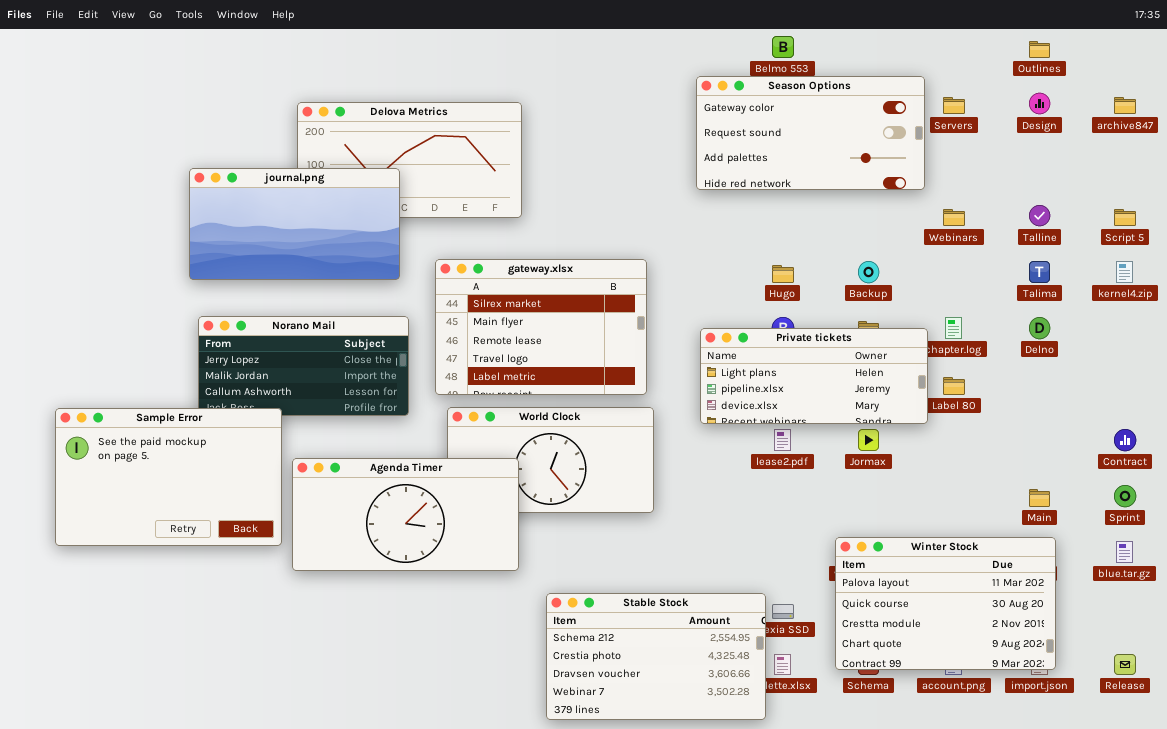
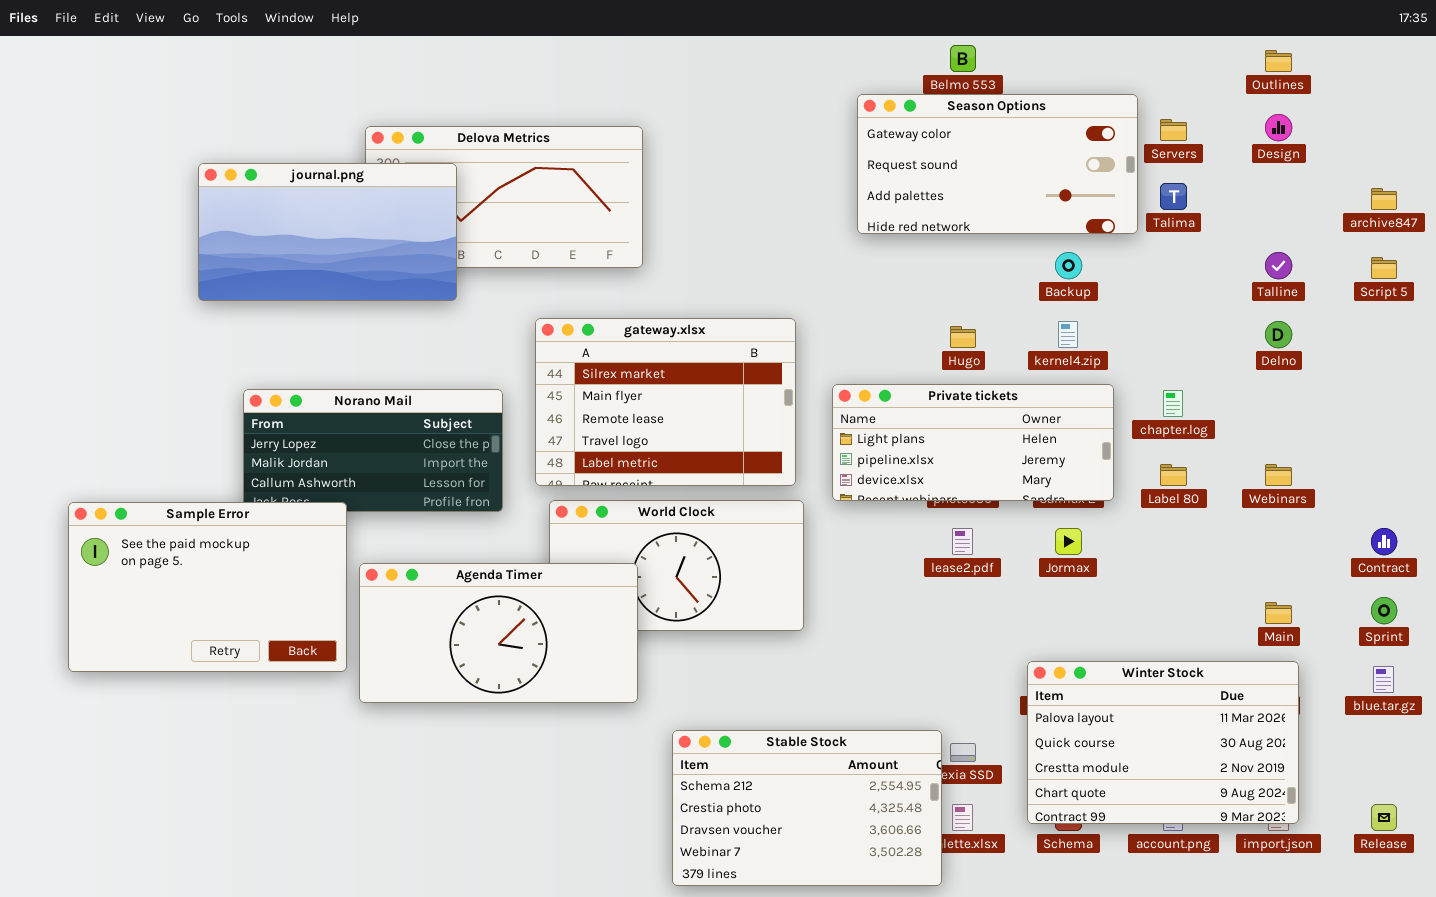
archive847: [1114,97,1136,114] -> [1371,188,1397,210], moved
journal.png: [189,168,400,280] -> [198,163,457,301], moved
Webinars: [943,209,965,226] -> [1265,464,1292,486], moved
Backup: [858,261,879,283] -> [1055,252,1082,279], moved
Talima: [1029,261,1050,283] -> [1160,183,1187,210], moved
kernel4.zip: [1116,261,1133,283] -> [1058,321,1078,348], moved
Delno: [1029,317,1050,339] -> [1265,321,1292,348], moved
Private tickets: [700,328,928,424] -> [832,384,1114,501], moved

